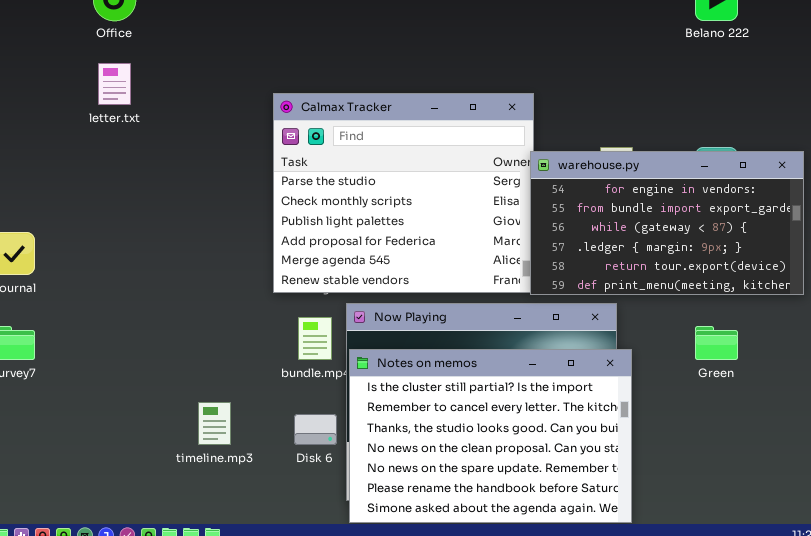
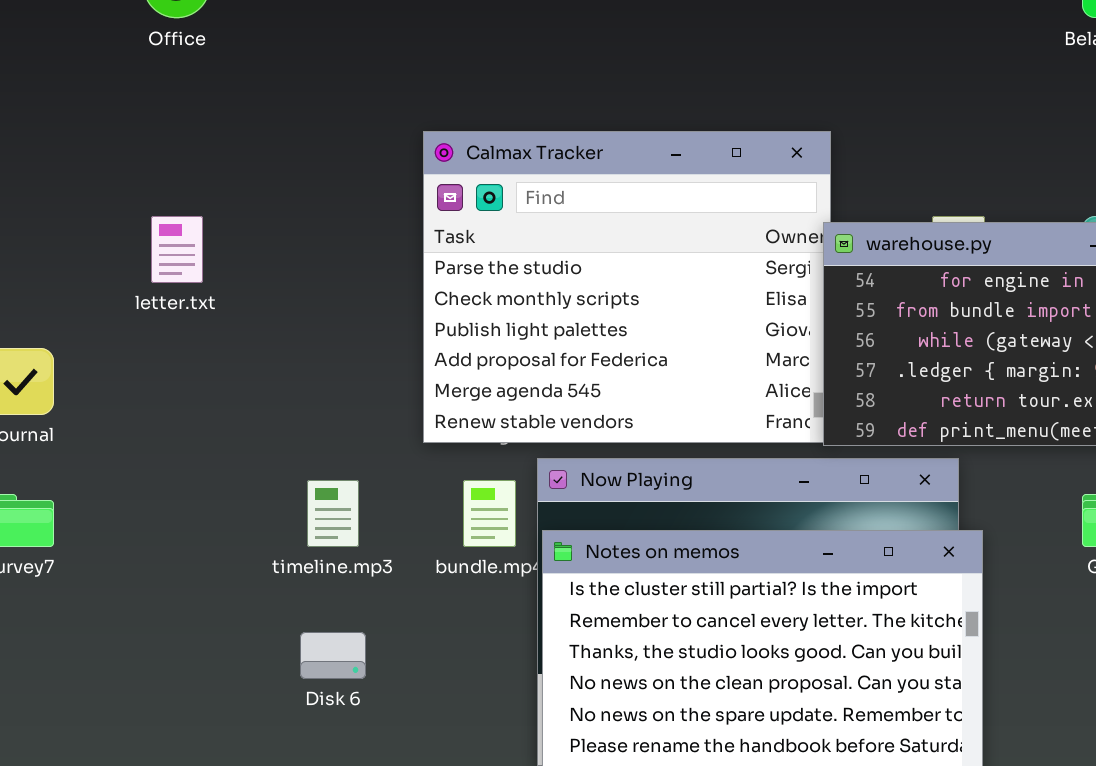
letter.txt: [98,63,131,105] -> [151,216,203,283], moved
timeline.mp3: [198,402,231,445] -> [307,480,359,547], moved
Disk 6: [294,414,337,445] -> [300,632,366,679], moved

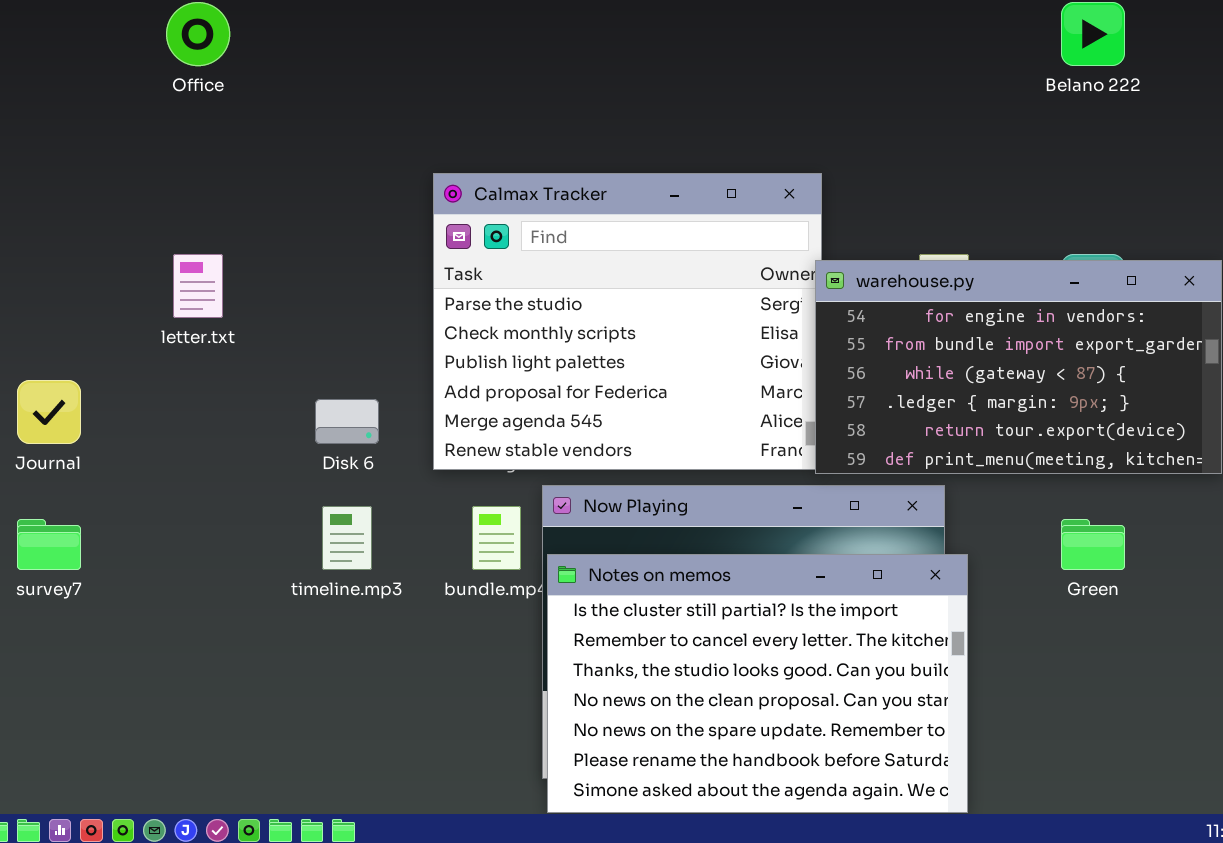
Disk 6: [300,632,366,679] -> [315,399,379,444], moved

